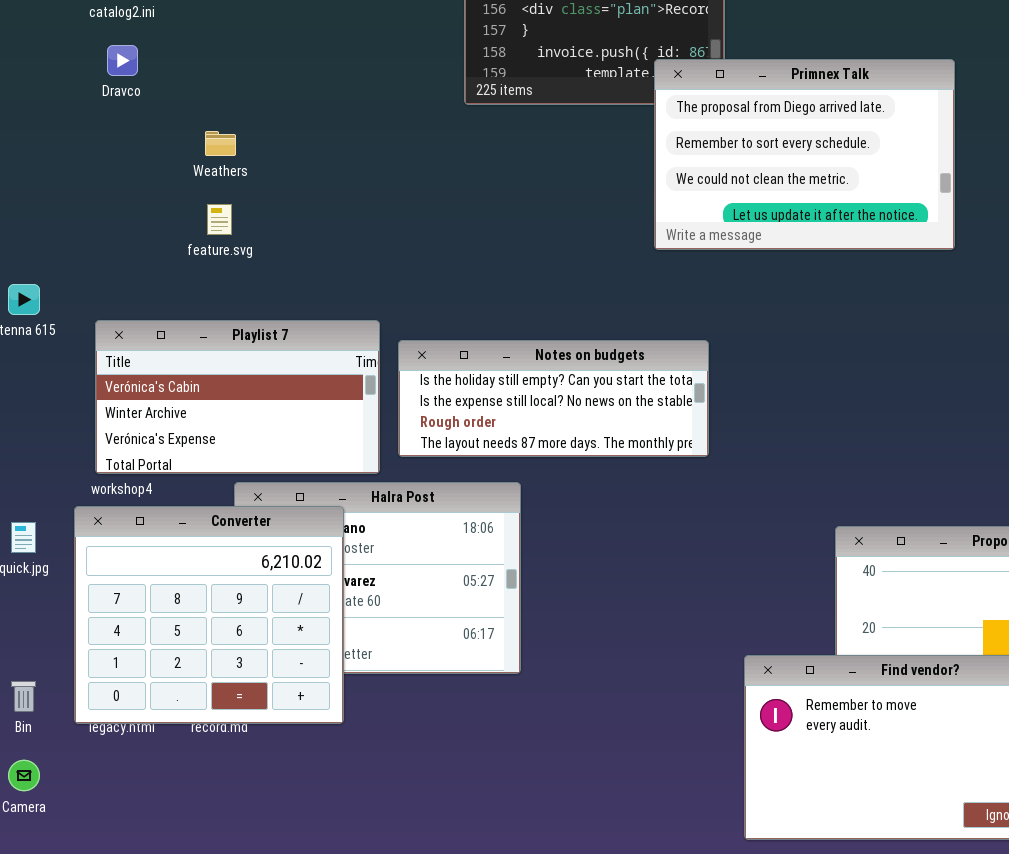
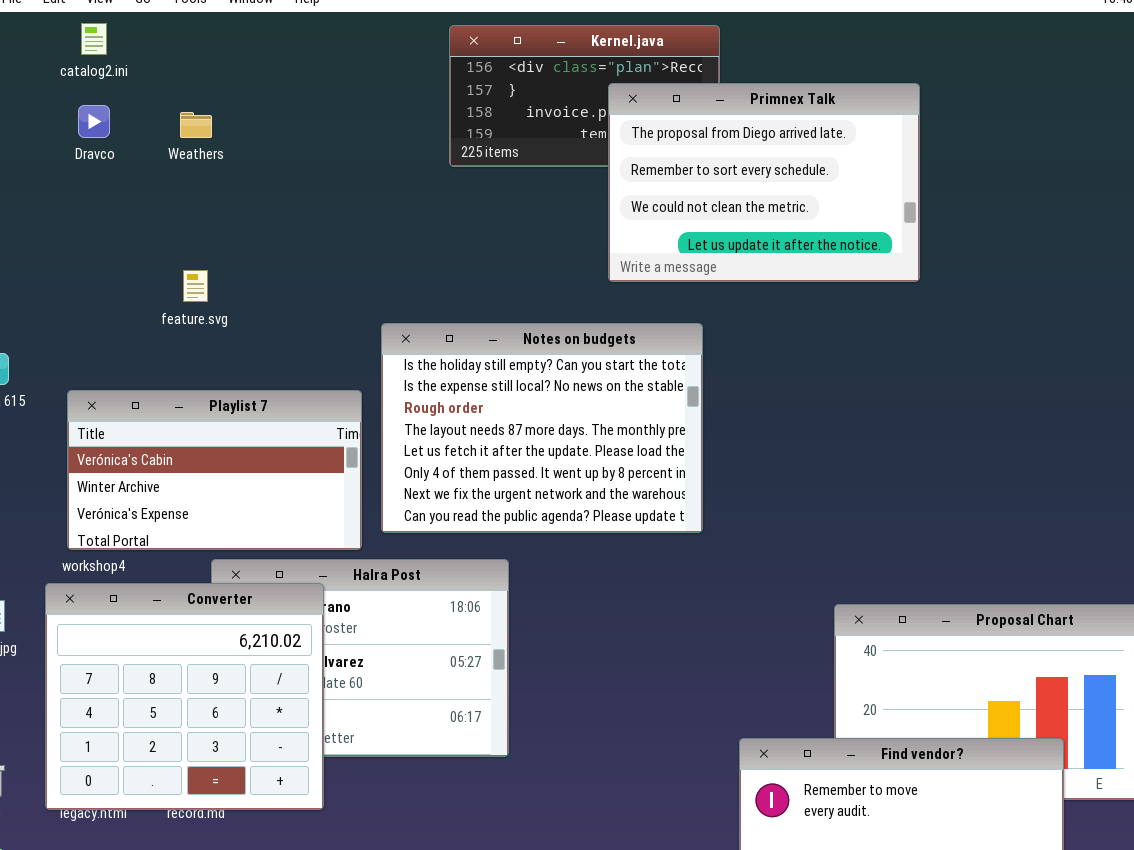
Primnex Talk: [654,59,955,250] -> [608,83,920,282], moved
Weathers: [205,131,236,156] -> [180,112,212,138], moved
Notes on budgets: [398,340,709,457] -> [381,323,703,533], resized

